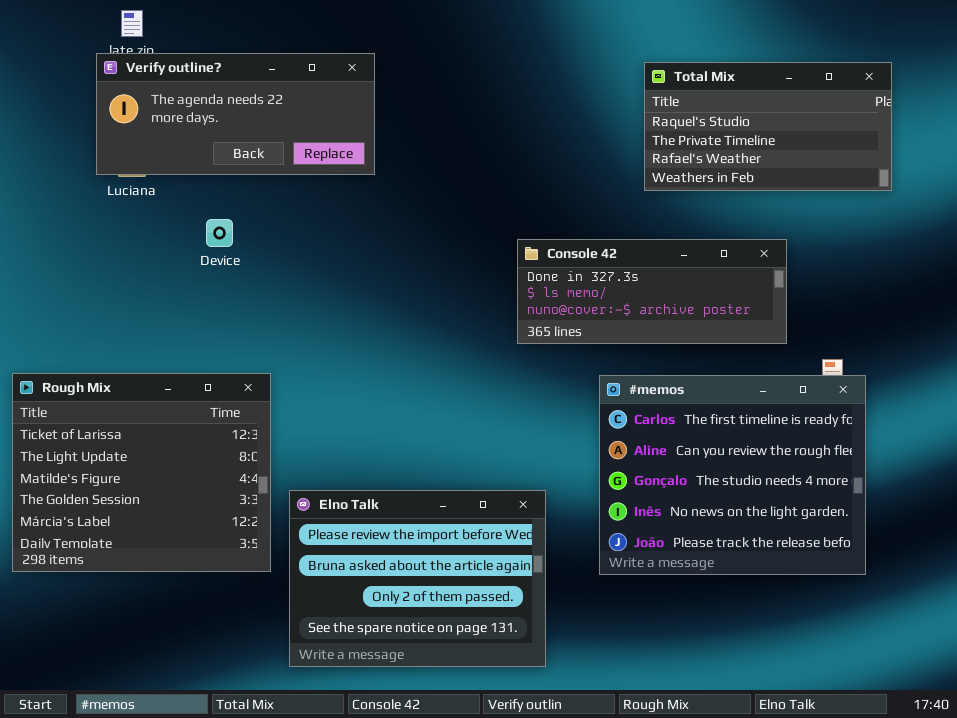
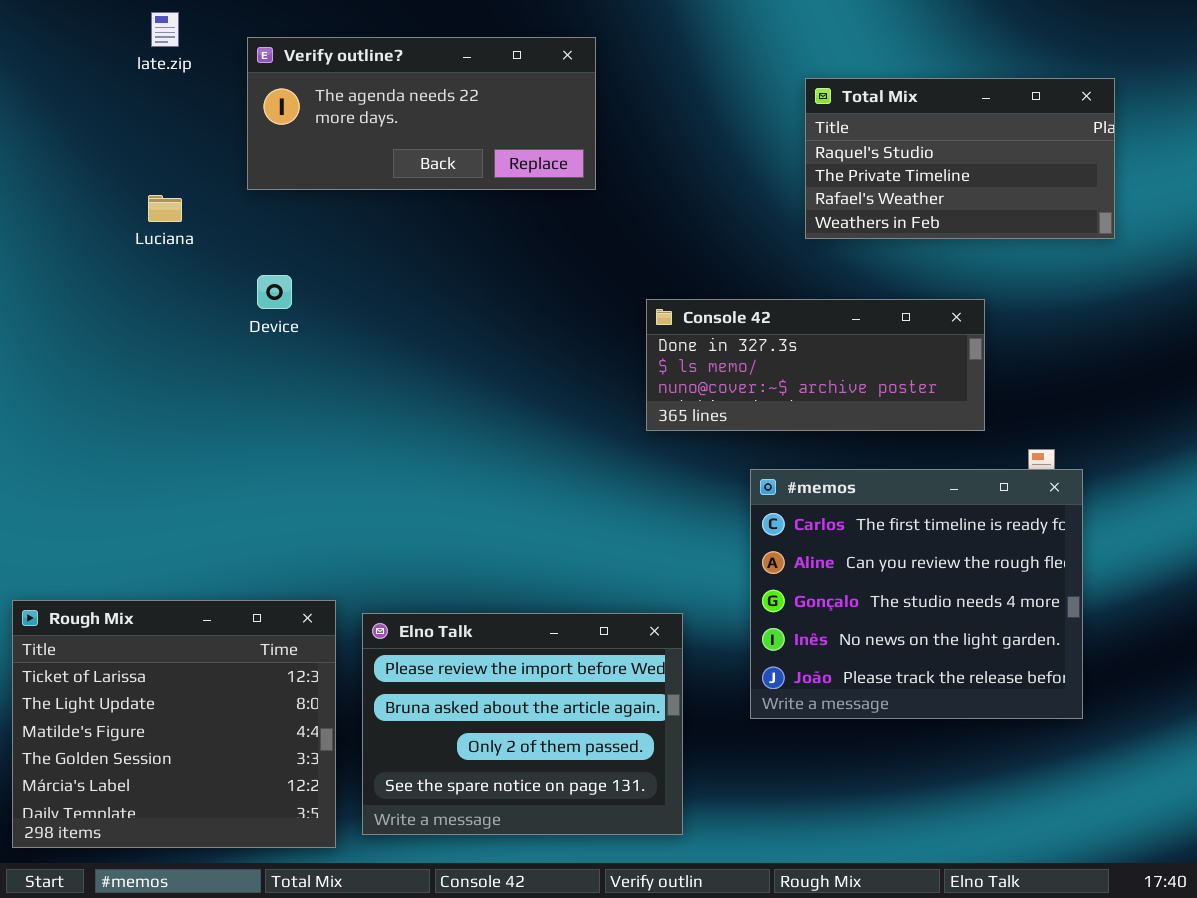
Verify outline?: [96,53,375,175] -> [247,37,596,190], moved
Rough Mix: [12,373,271,572] -> [12,600,336,848], moved

